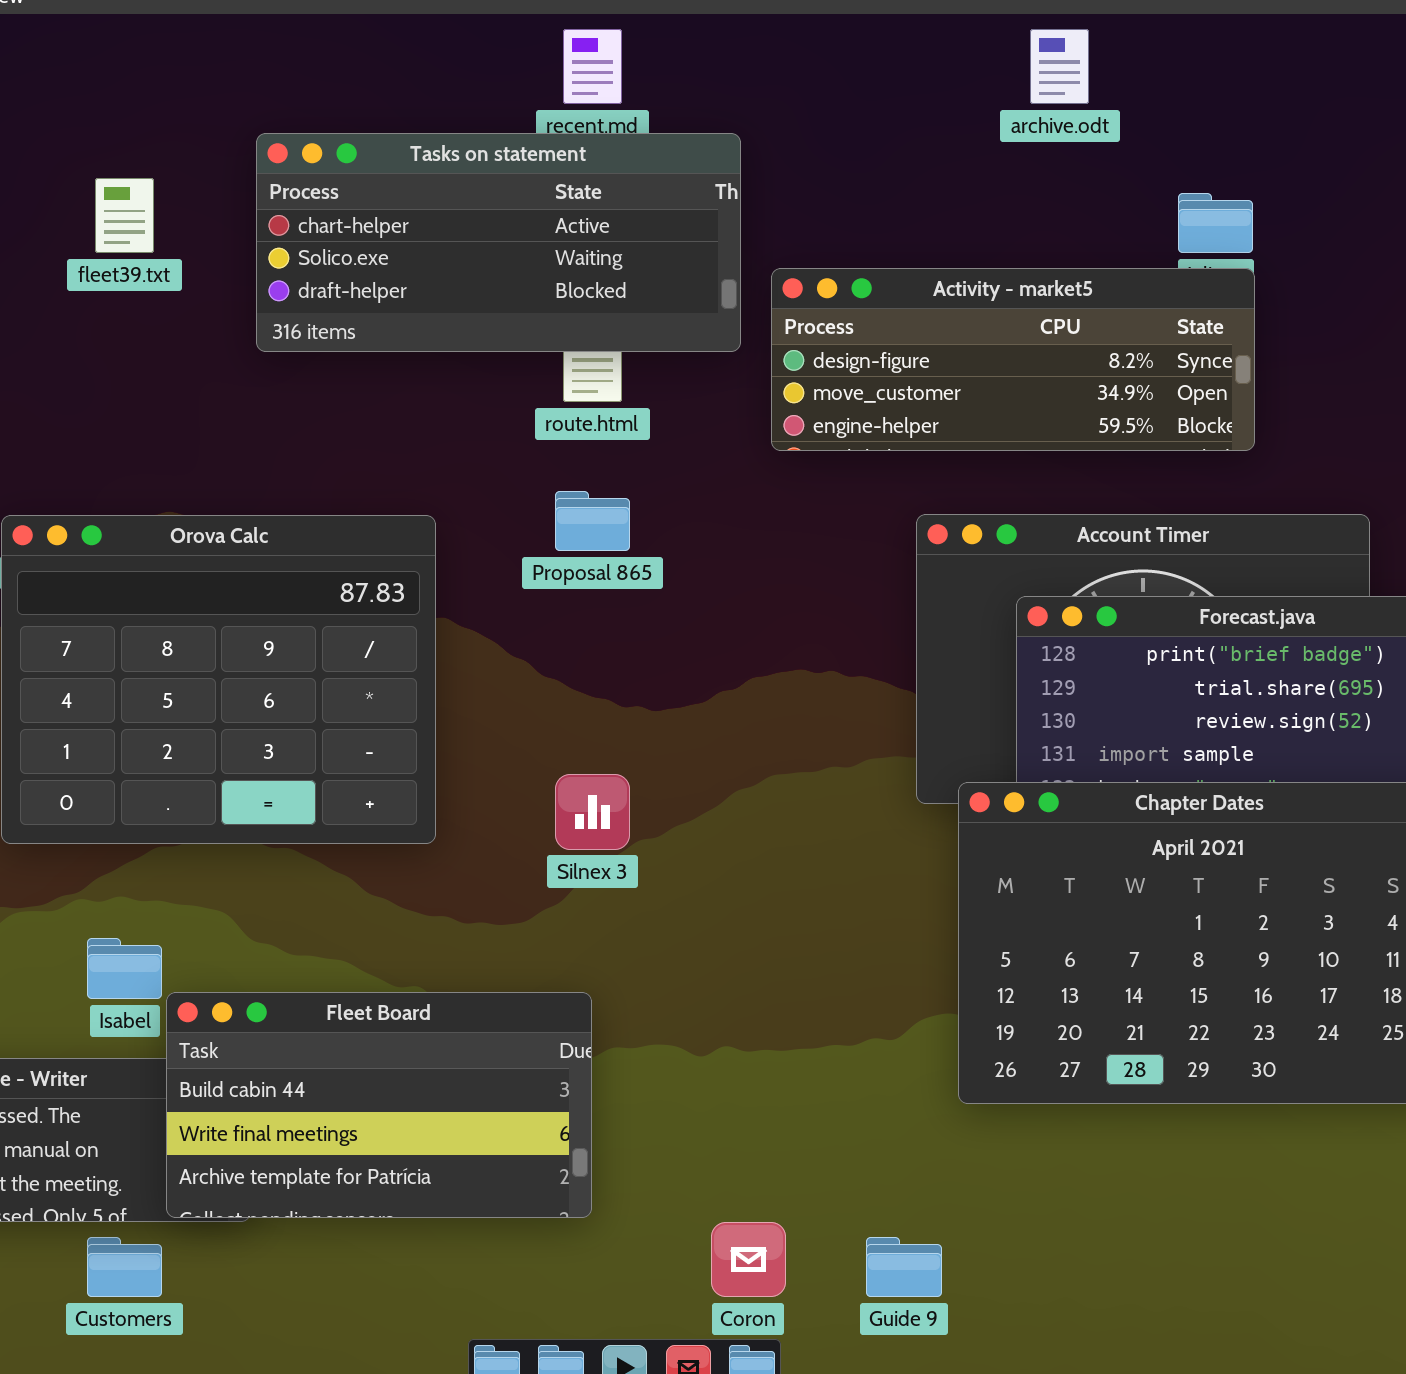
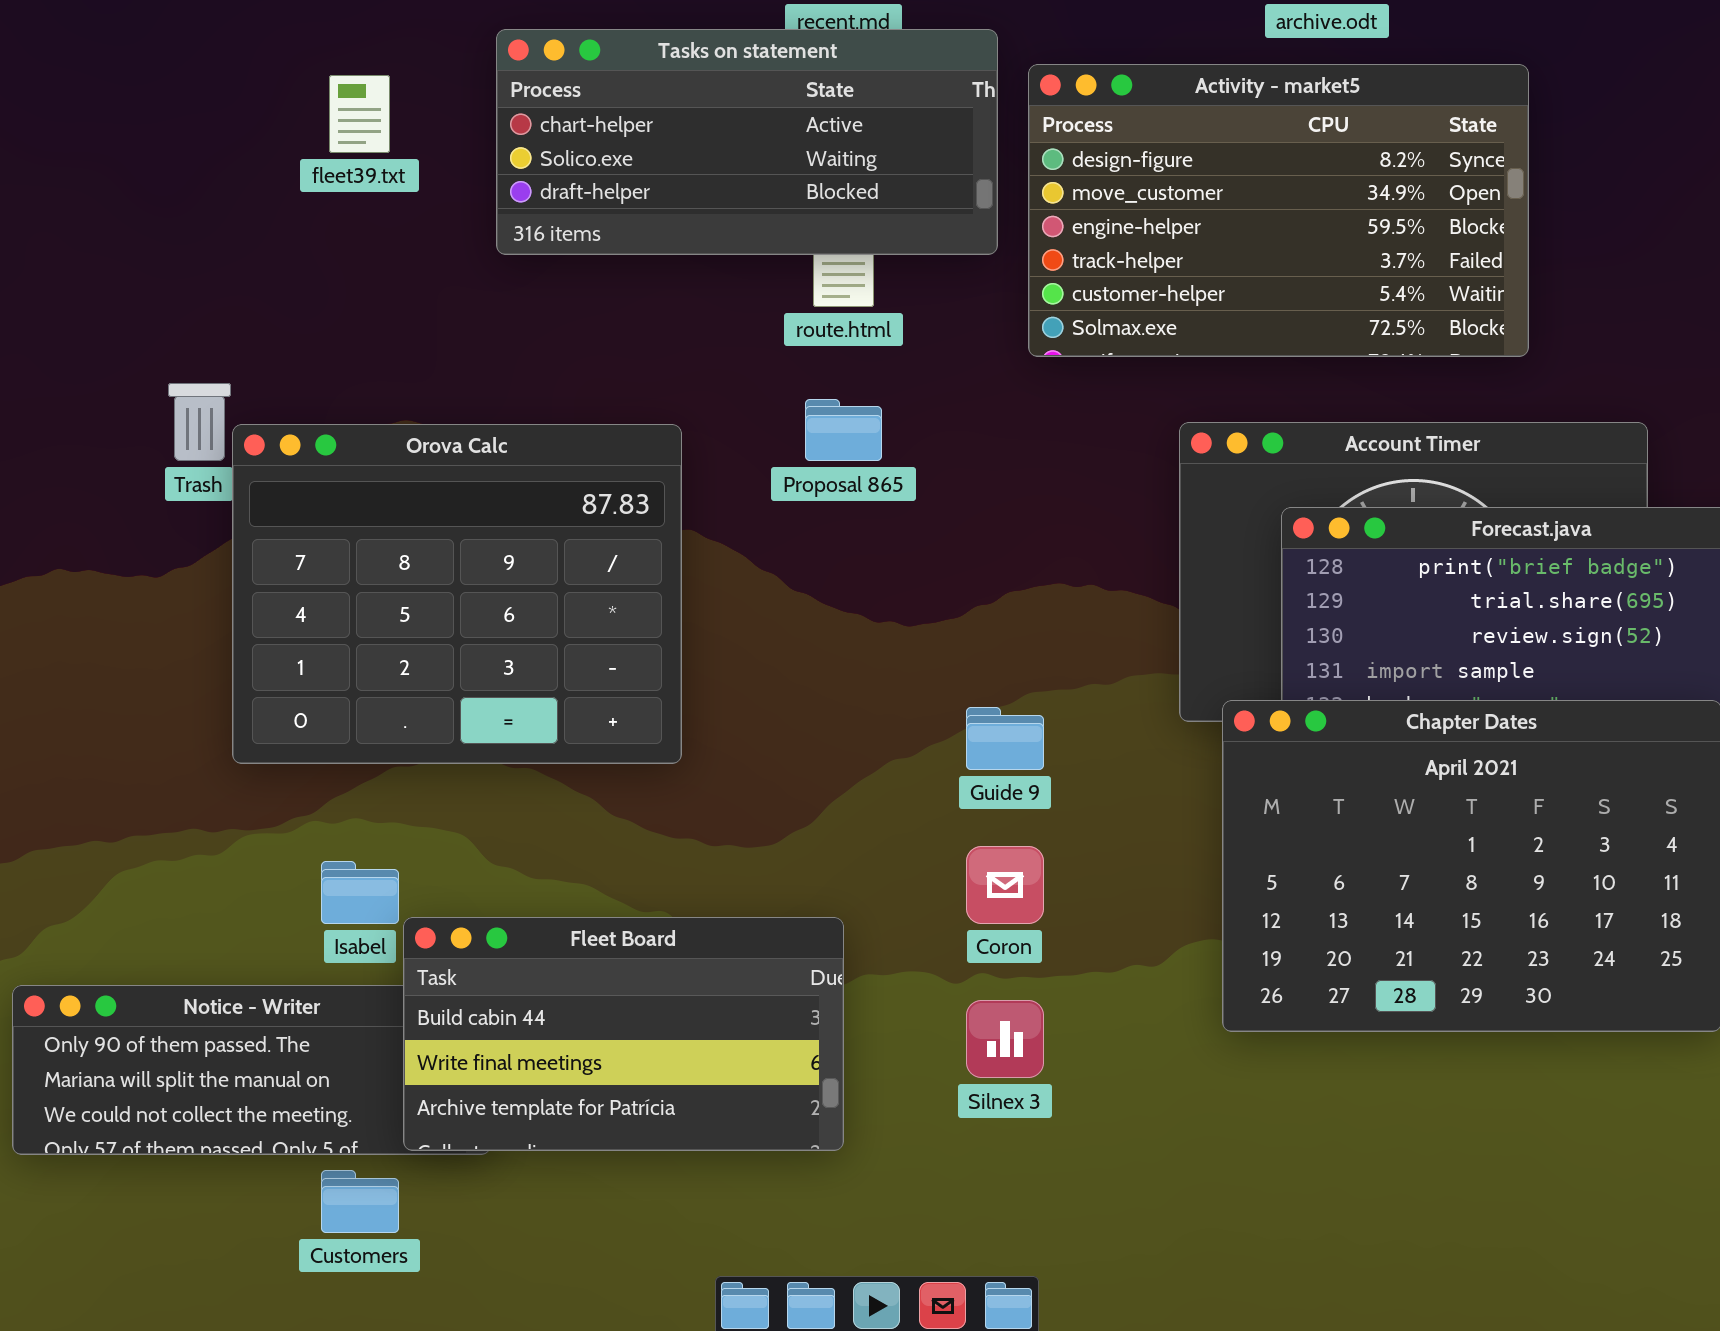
Activity - market5: [771,268,1255,451] -> [1028,64,1529,357], resized
Silnex 3: [555,774,630,850] -> [966,1000,1044,1078], moved
Coron: [711,1222,786,1297] -> [966,846,1044,924], moved
Guide 9: [866,1237,942,1297] -> [966,707,1044,770], moved

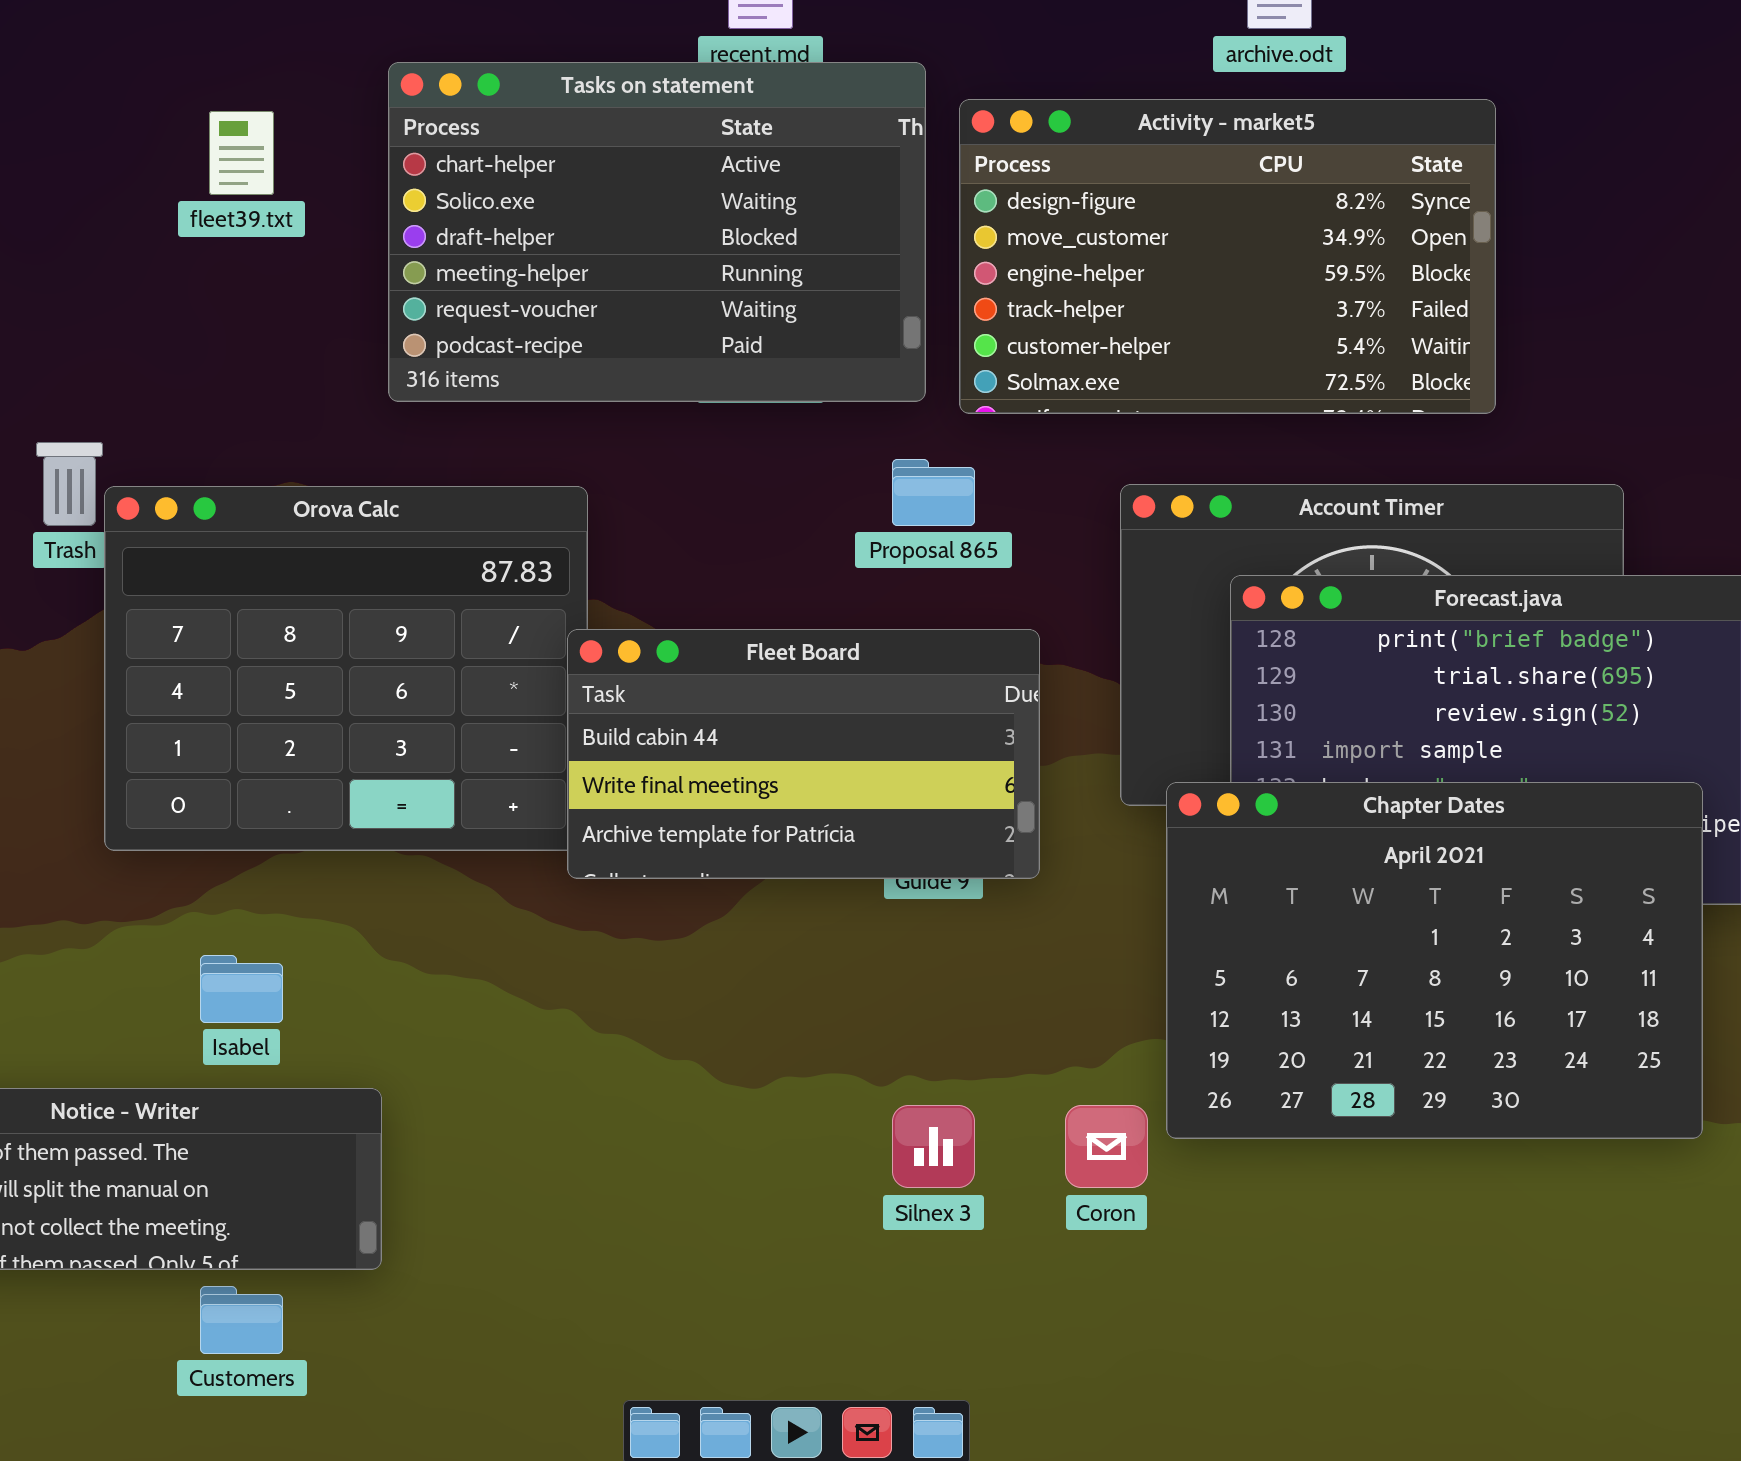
Tasks on statement: [496,29,998,255] -> [388,62,926,402], resized
Proposal 865: [805,399,882,461] -> [892,459,975,526], moved
Coron: [966,846,1044,924] -> [1065,1105,1148,1188], moved
Fleet Board: [403,917,844,1151] -> [567,629,1040,879], moved

